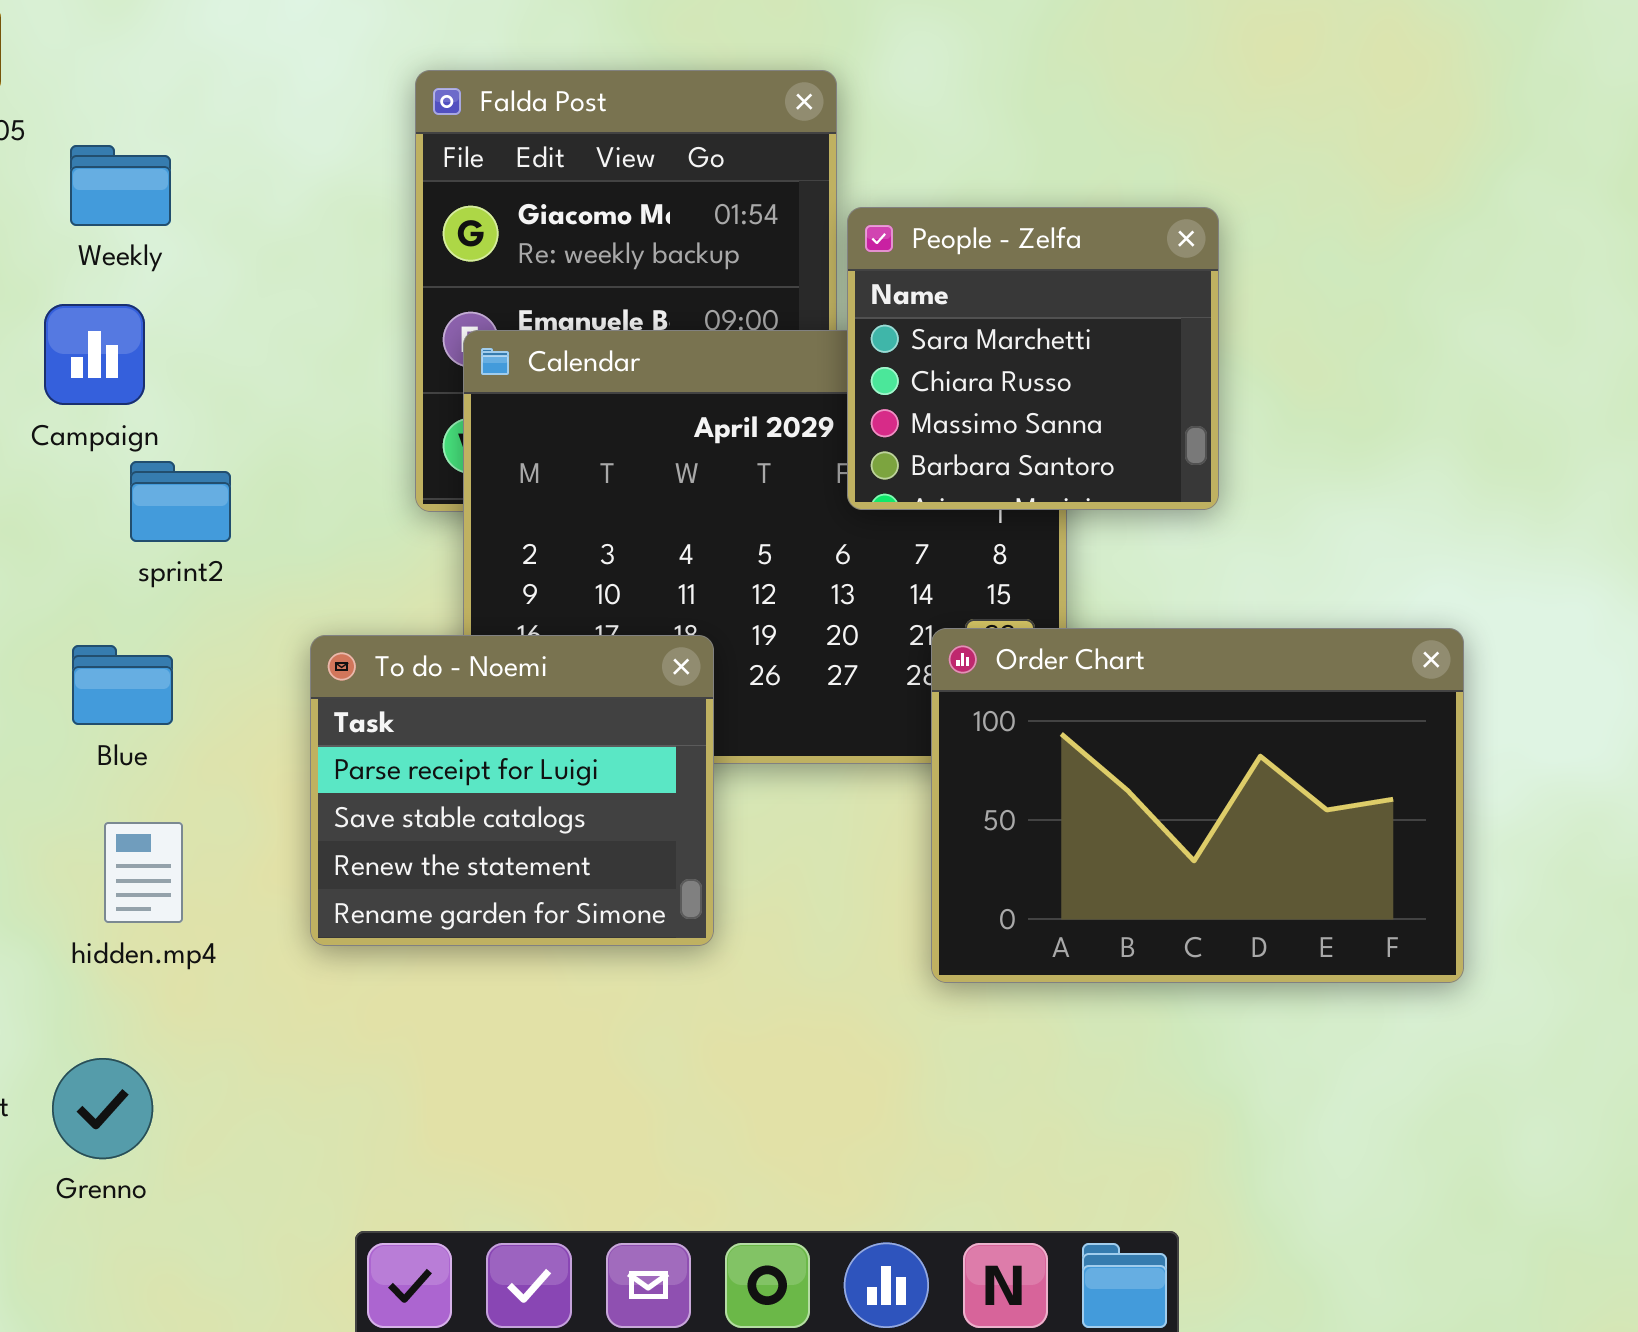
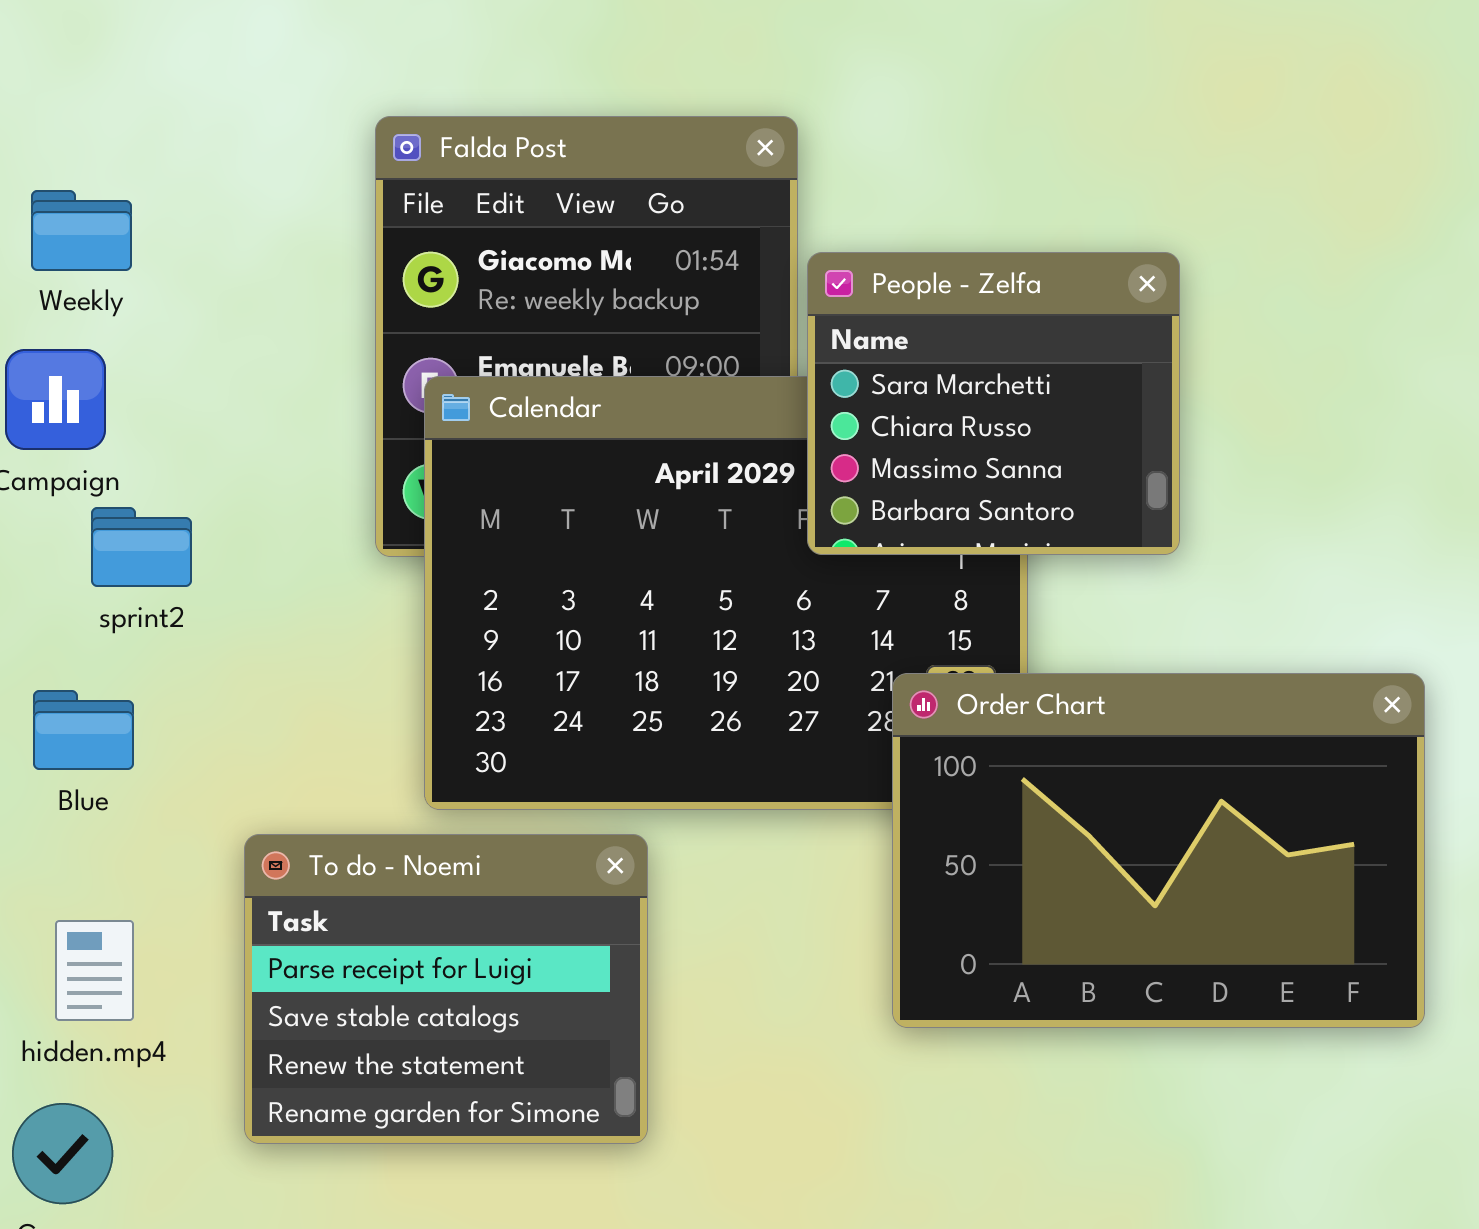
To do - Noemi: [310,635,714,946] -> [244,834,648,1144], moved
hidden.mp4: [104,822,183,923] -> [55,920,134,1021], moved

